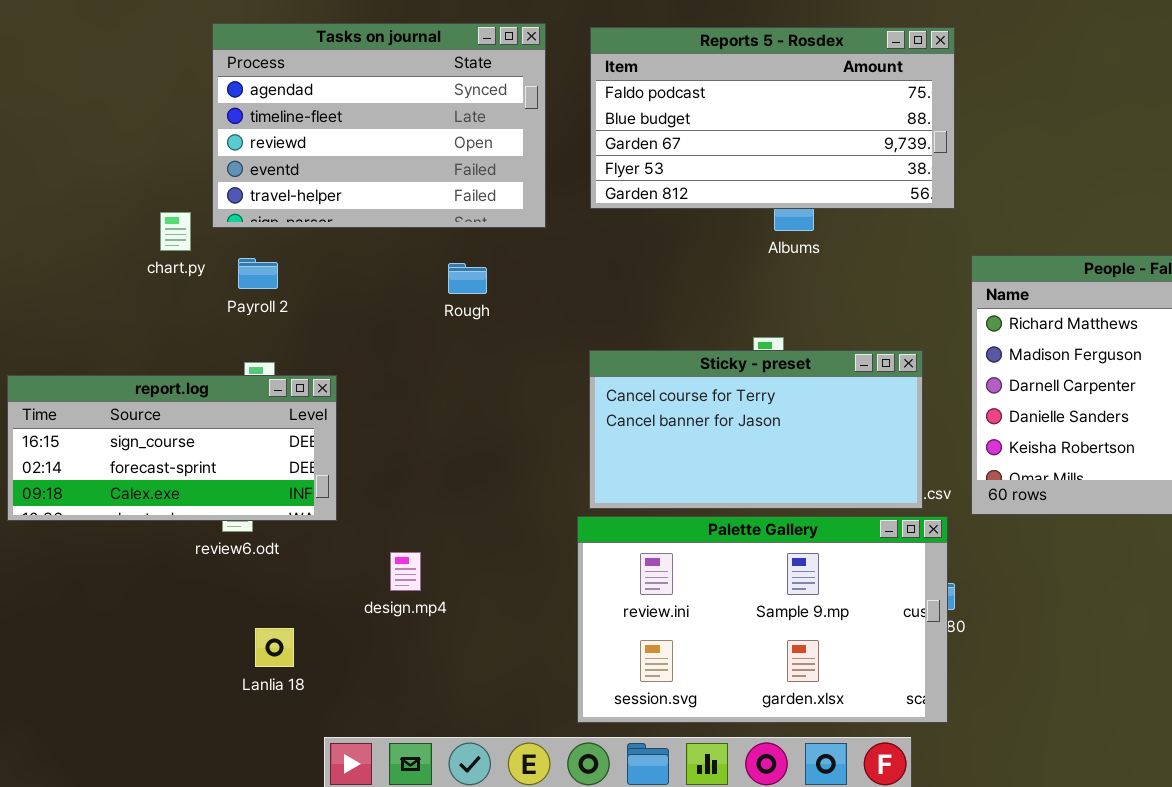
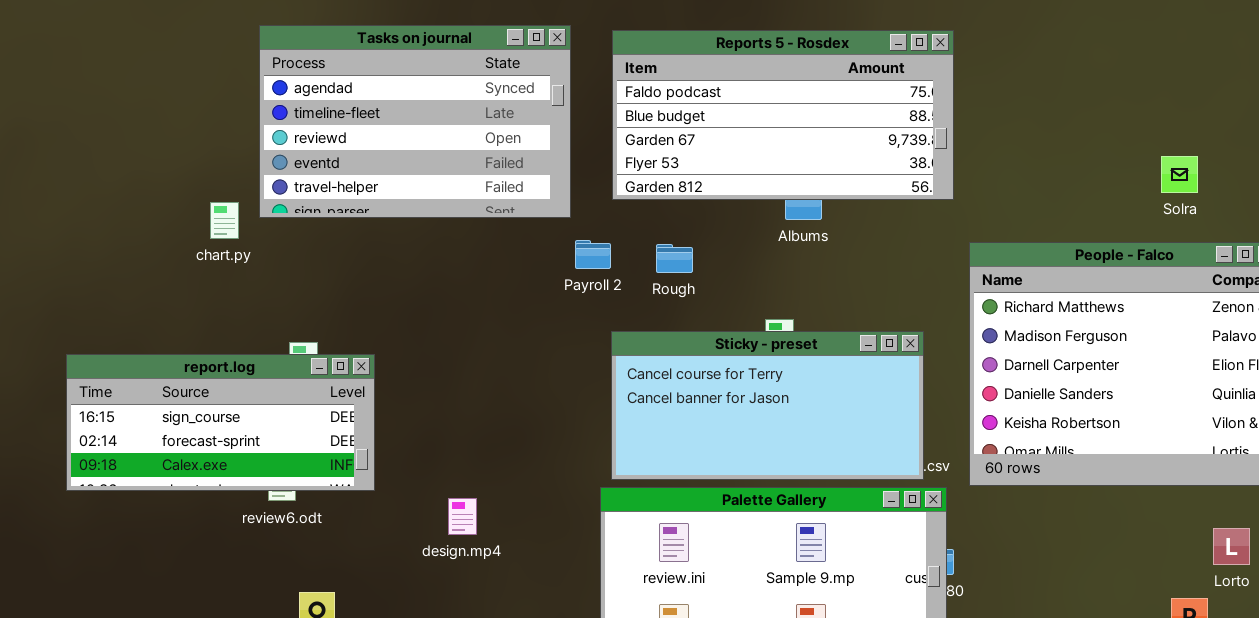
Payroll 2: [238,258,278,289] -> [575,240,611,269], moved
Rough: [448,263,487,294] -> [656,244,693,273], moved
design.mp4: [390,552,421,591] -> [448,498,477,535], moved

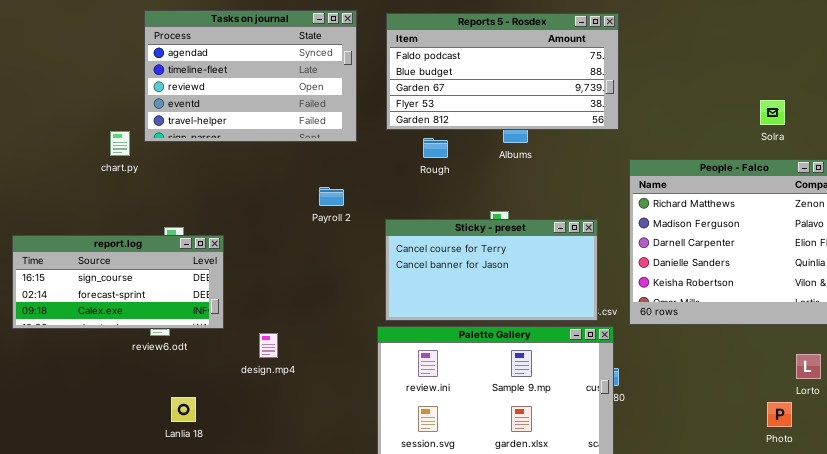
Payroll 2: [575,240,611,269] -> [319,187,344,206], moved
Rough: [656,244,693,273] -> [423,138,448,158], moved
design.mp4: [448,498,477,535] -> [259,333,278,358], moved

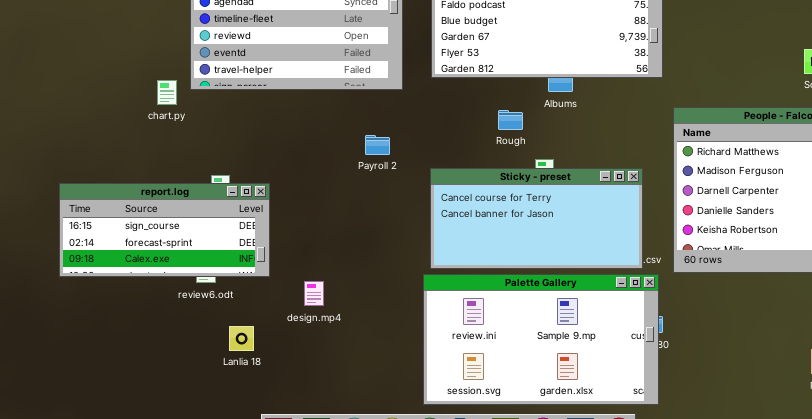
Rough: [423,138,448,158] -> [498,110,523,130], moved
Lanlia 18: [171,397,196,422] -> [229,326,254,351], moved

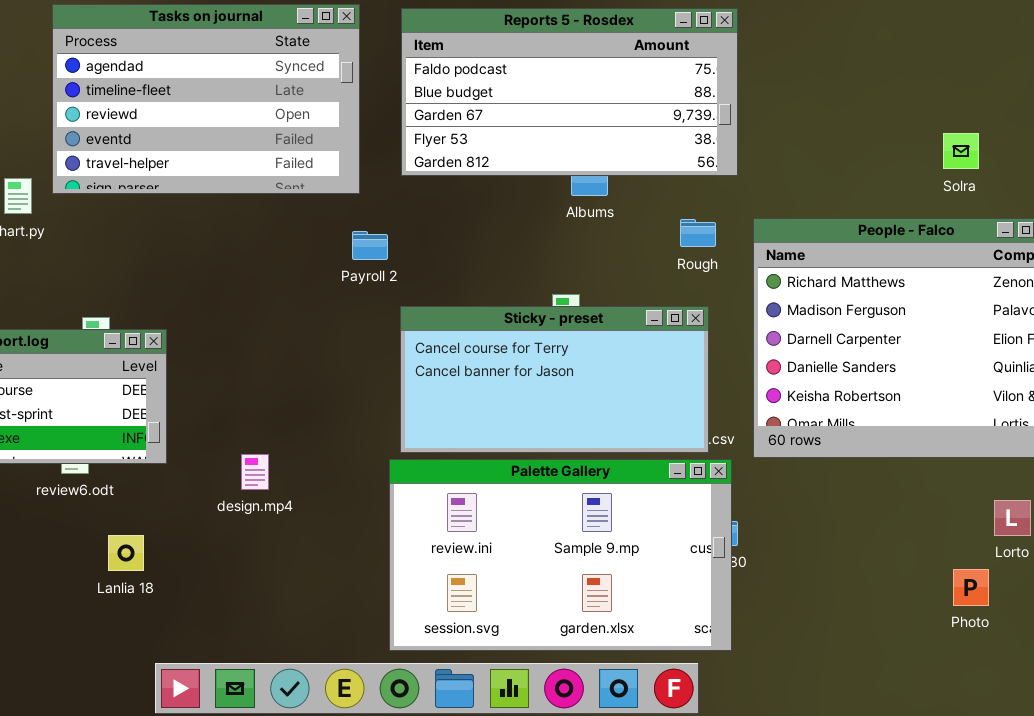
Rough: [498,110,523,130] -> [680,219,716,247], moved
Payroll 2: [365,135,390,155] -> [352,231,388,260], moved
design.mp4: [304,281,324,306] -> [241,454,269,490], moved

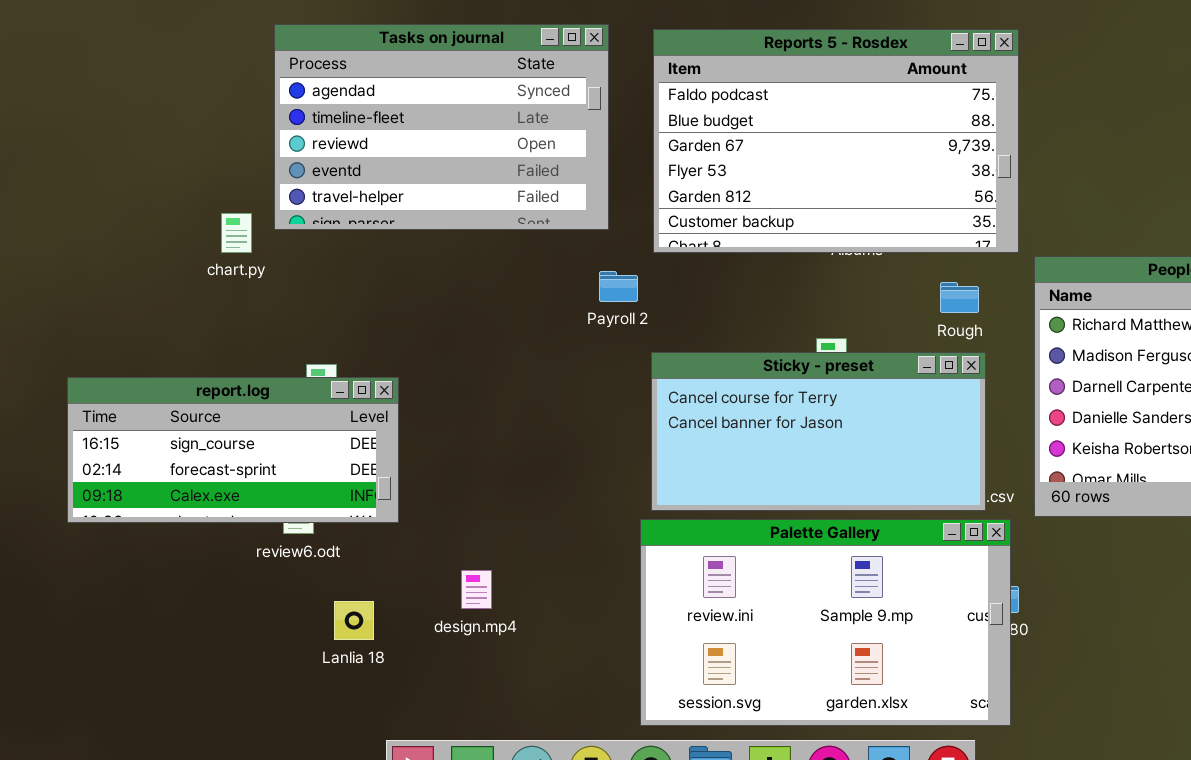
Reports 5 - Rosdex: [401,8,738,176] -> [653,29,1019,253], resized
Rough: [680,219,716,247] -> [940,282,979,313], moved
design.mp4: [241,454,269,490] -> [461,570,492,609], moved

